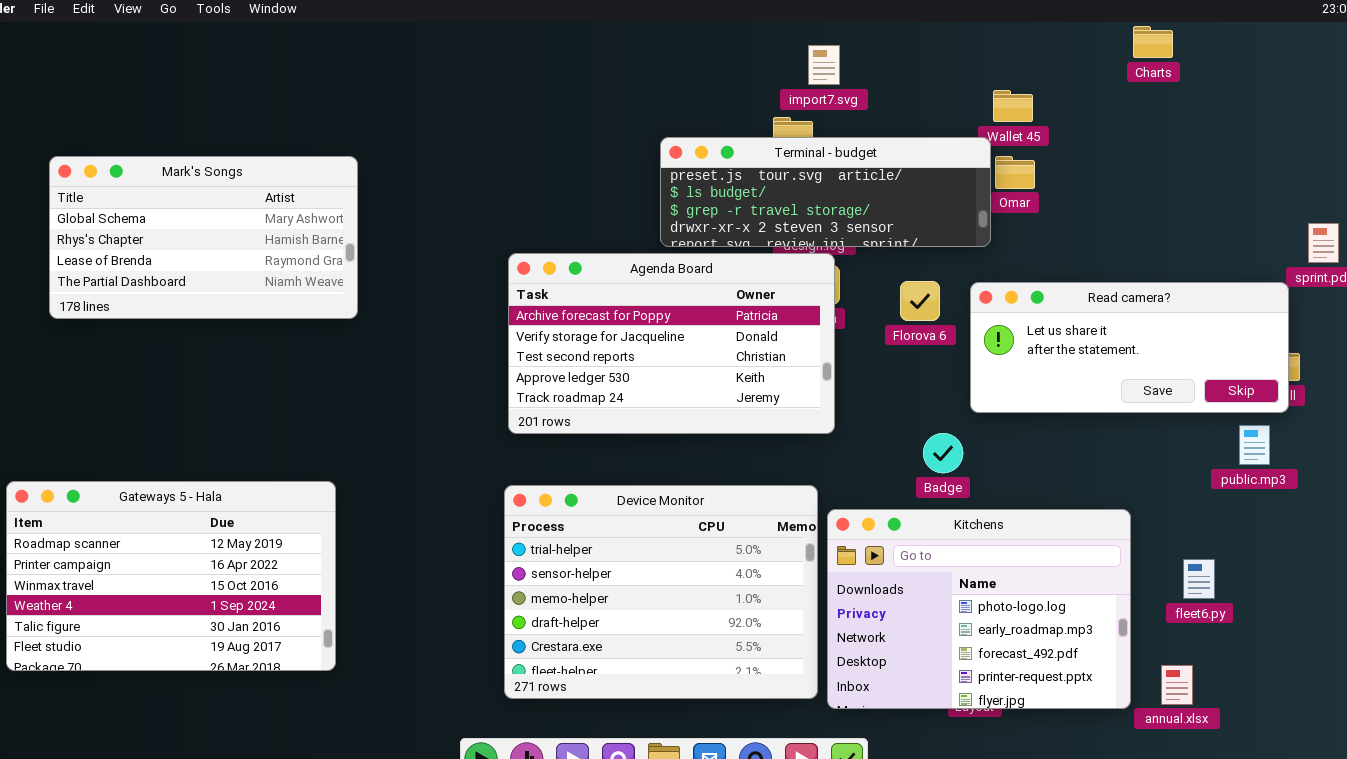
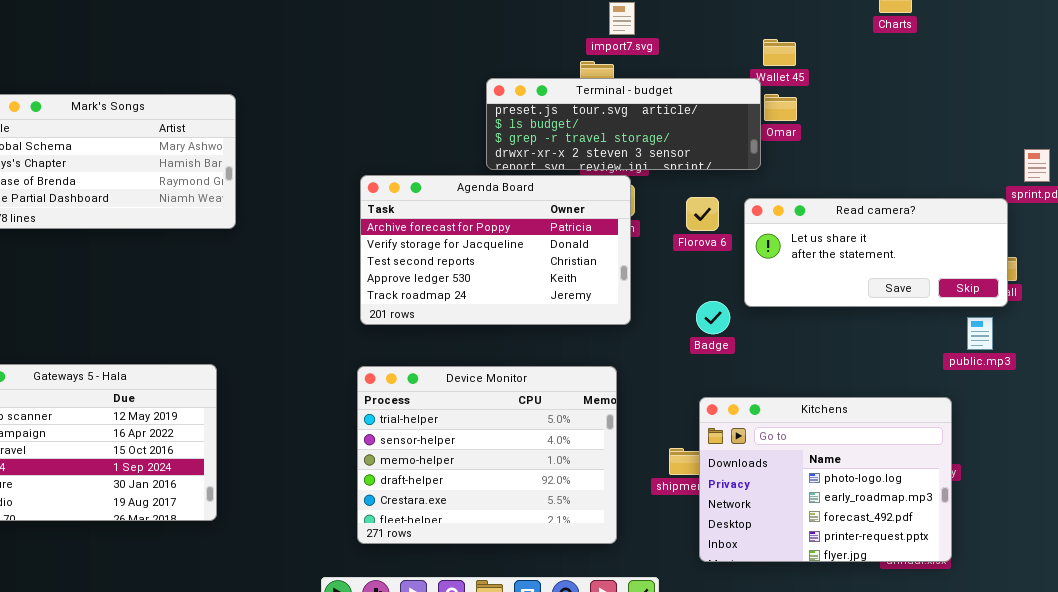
Badge: [923,433,963,473] -> [696,301,730,334], moved
Kitchens: [827,509,1131,709] -> [699,397,952,562], moved

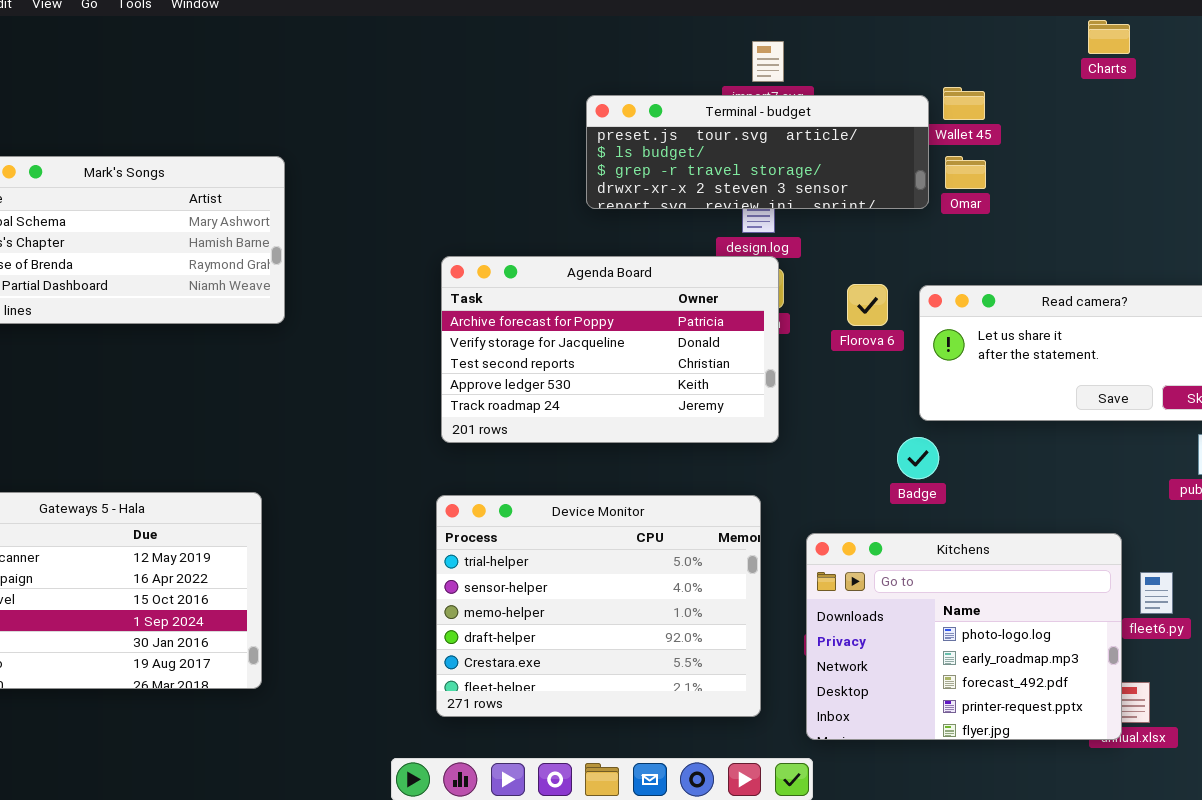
Terminal - budget: [486,78,761,170] -> [586,95,929,209], moved
Badge: [696,301,730,334] -> [897,437,939,479], moved
Kitchens: [699,397,952,562] -> [806,533,1122,740], moved

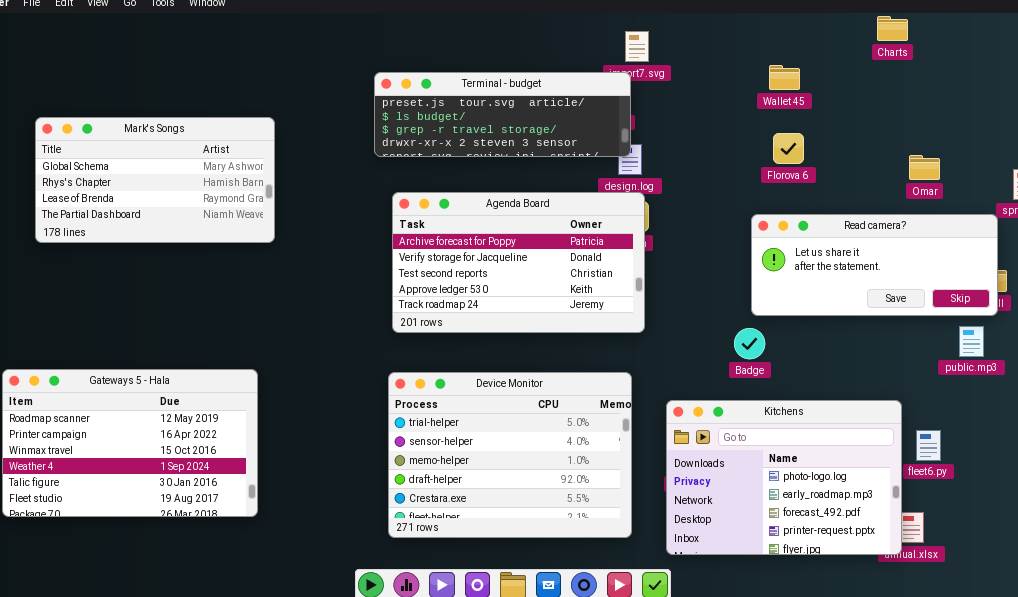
Terminal - budget: [586,95,929,209] -> [374,72,631,157], moved
Omar: [945,156,986,189] -> [909,155,940,180], moved
Florova 6: [847,284,888,326] -> [773,133,804,164], moved

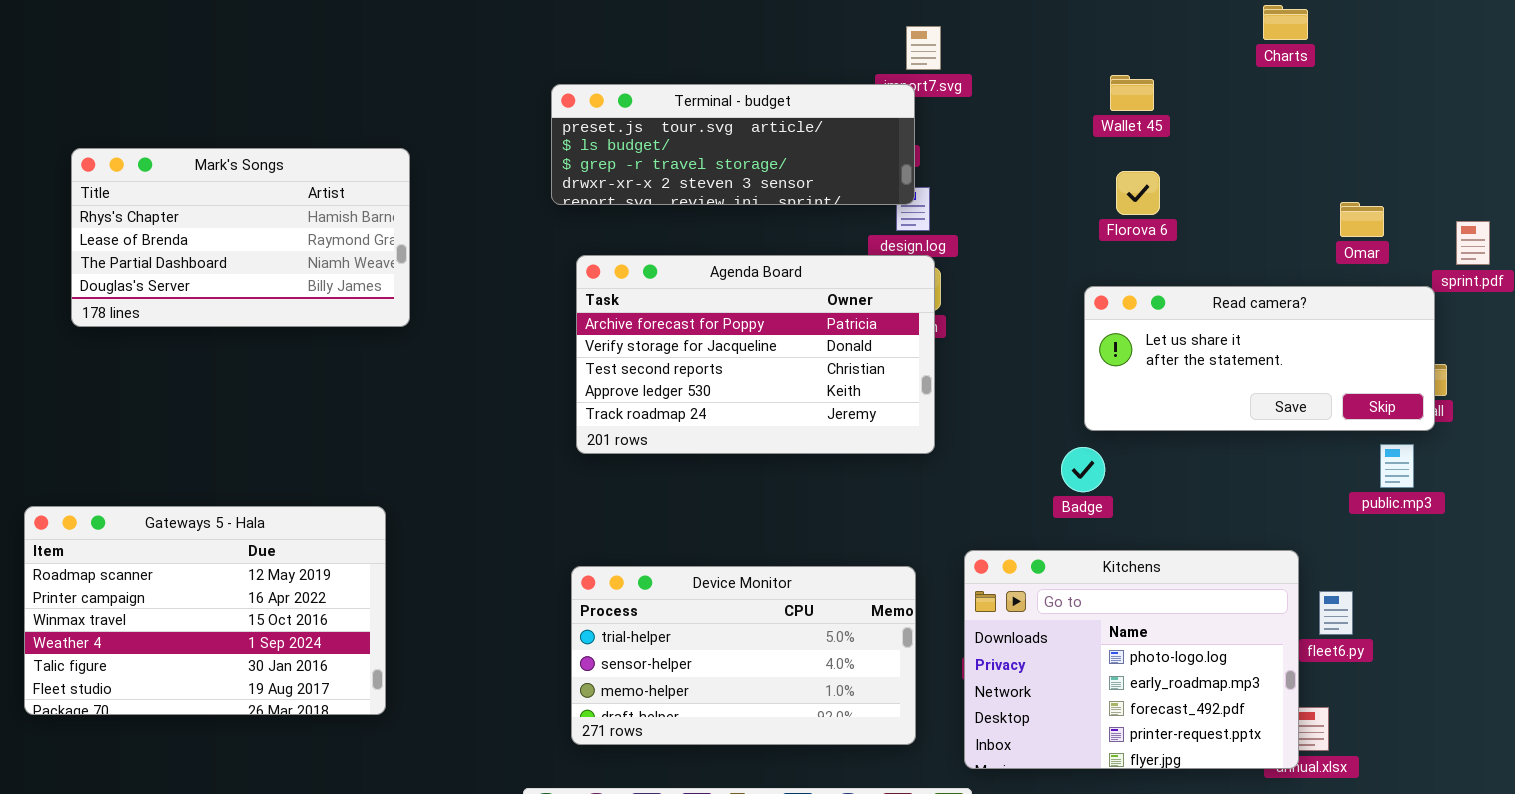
Mark's Songs: [35,117,275,243] -> [71,148,410,327], scrolled down 1 row
Omar: [909,155,940,180] -> [1340,202,1384,237], moved
Device Monitor: [388,372,632,538] -> [571,566,916,745], resized

